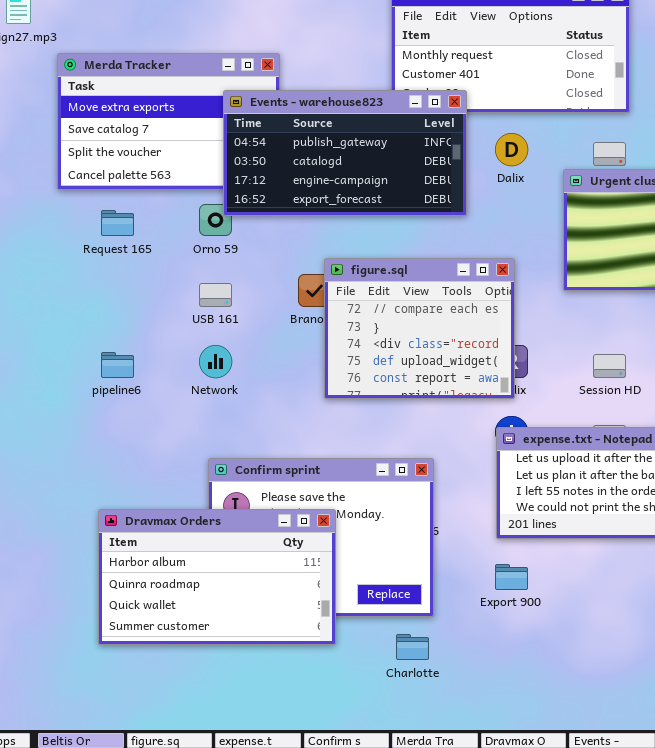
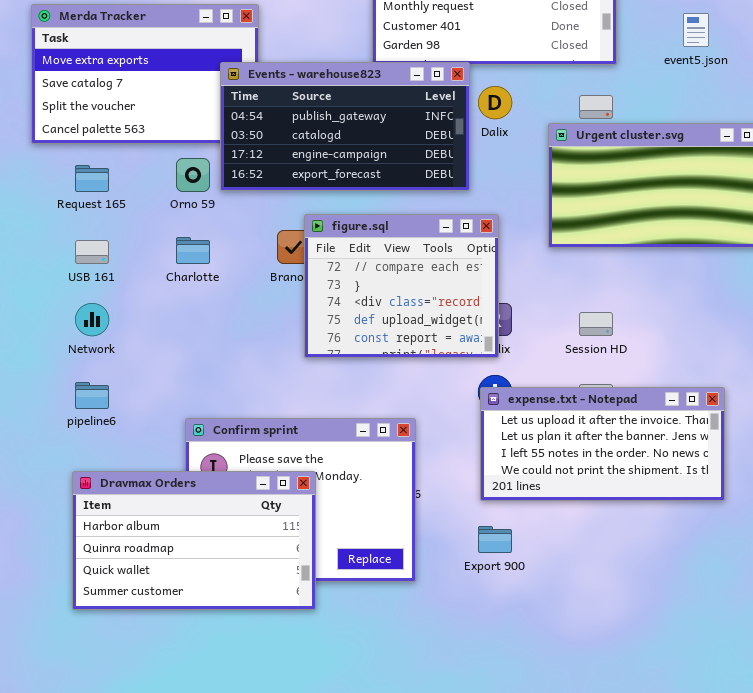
Events - warehouse823: [223,90,467,216] -> [220,62,470,191], moved
USB 161: [199,283,232,307] -> [75,240,109,264], moved
Network: [199,345,232,378] -> [75,303,109,336], moved
pipeline6: [101,352,134,378] -> [75,382,109,409], moved
Charlotte: [396,634,429,660] -> [176,237,210,264], moved

